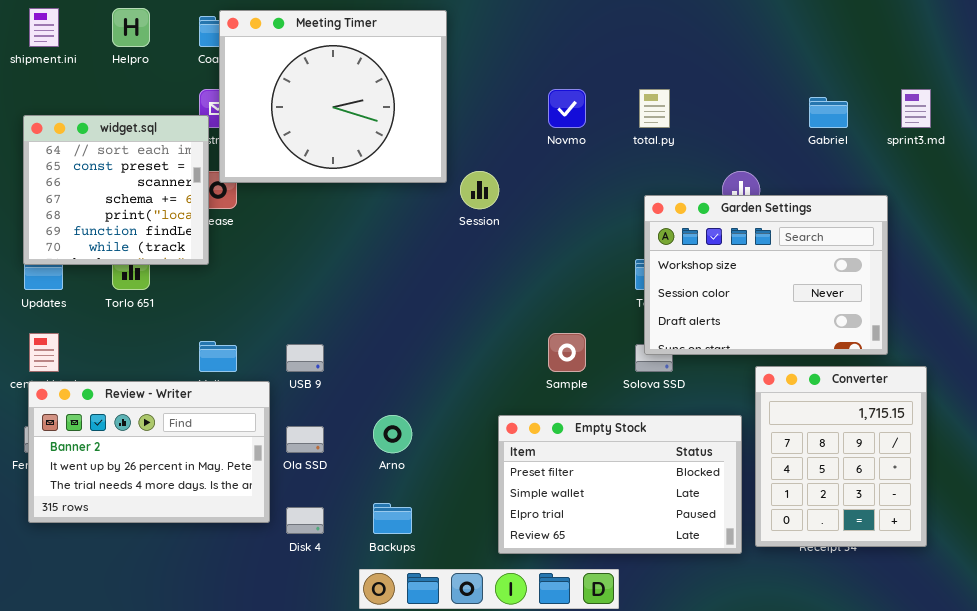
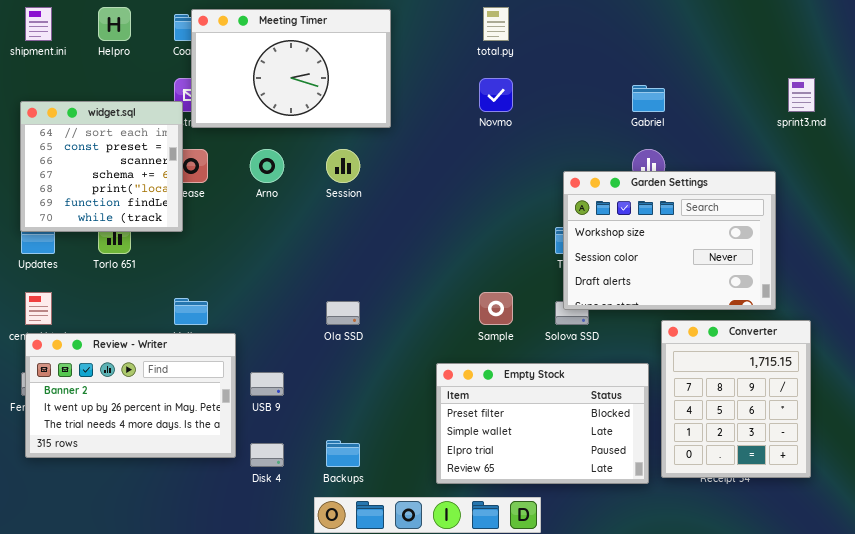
Meeting Timer: [219,10,447,183] -> [191,9,391,128], resized
total.py: [639,89,670,128] -> [483,7,509,41], moved
Gabriel: [809,97,848,128] -> [632,85,665,112], moved
Session: [460,171,499,209] -> [326,149,360,183], moved
USB 9: [286,344,324,372] -> [250,372,284,396], moved
Arno: [373,415,412,453] -> [250,149,284,183], moved
Ola SSD: [286,426,324,453] -> [326,301,360,325], moved

